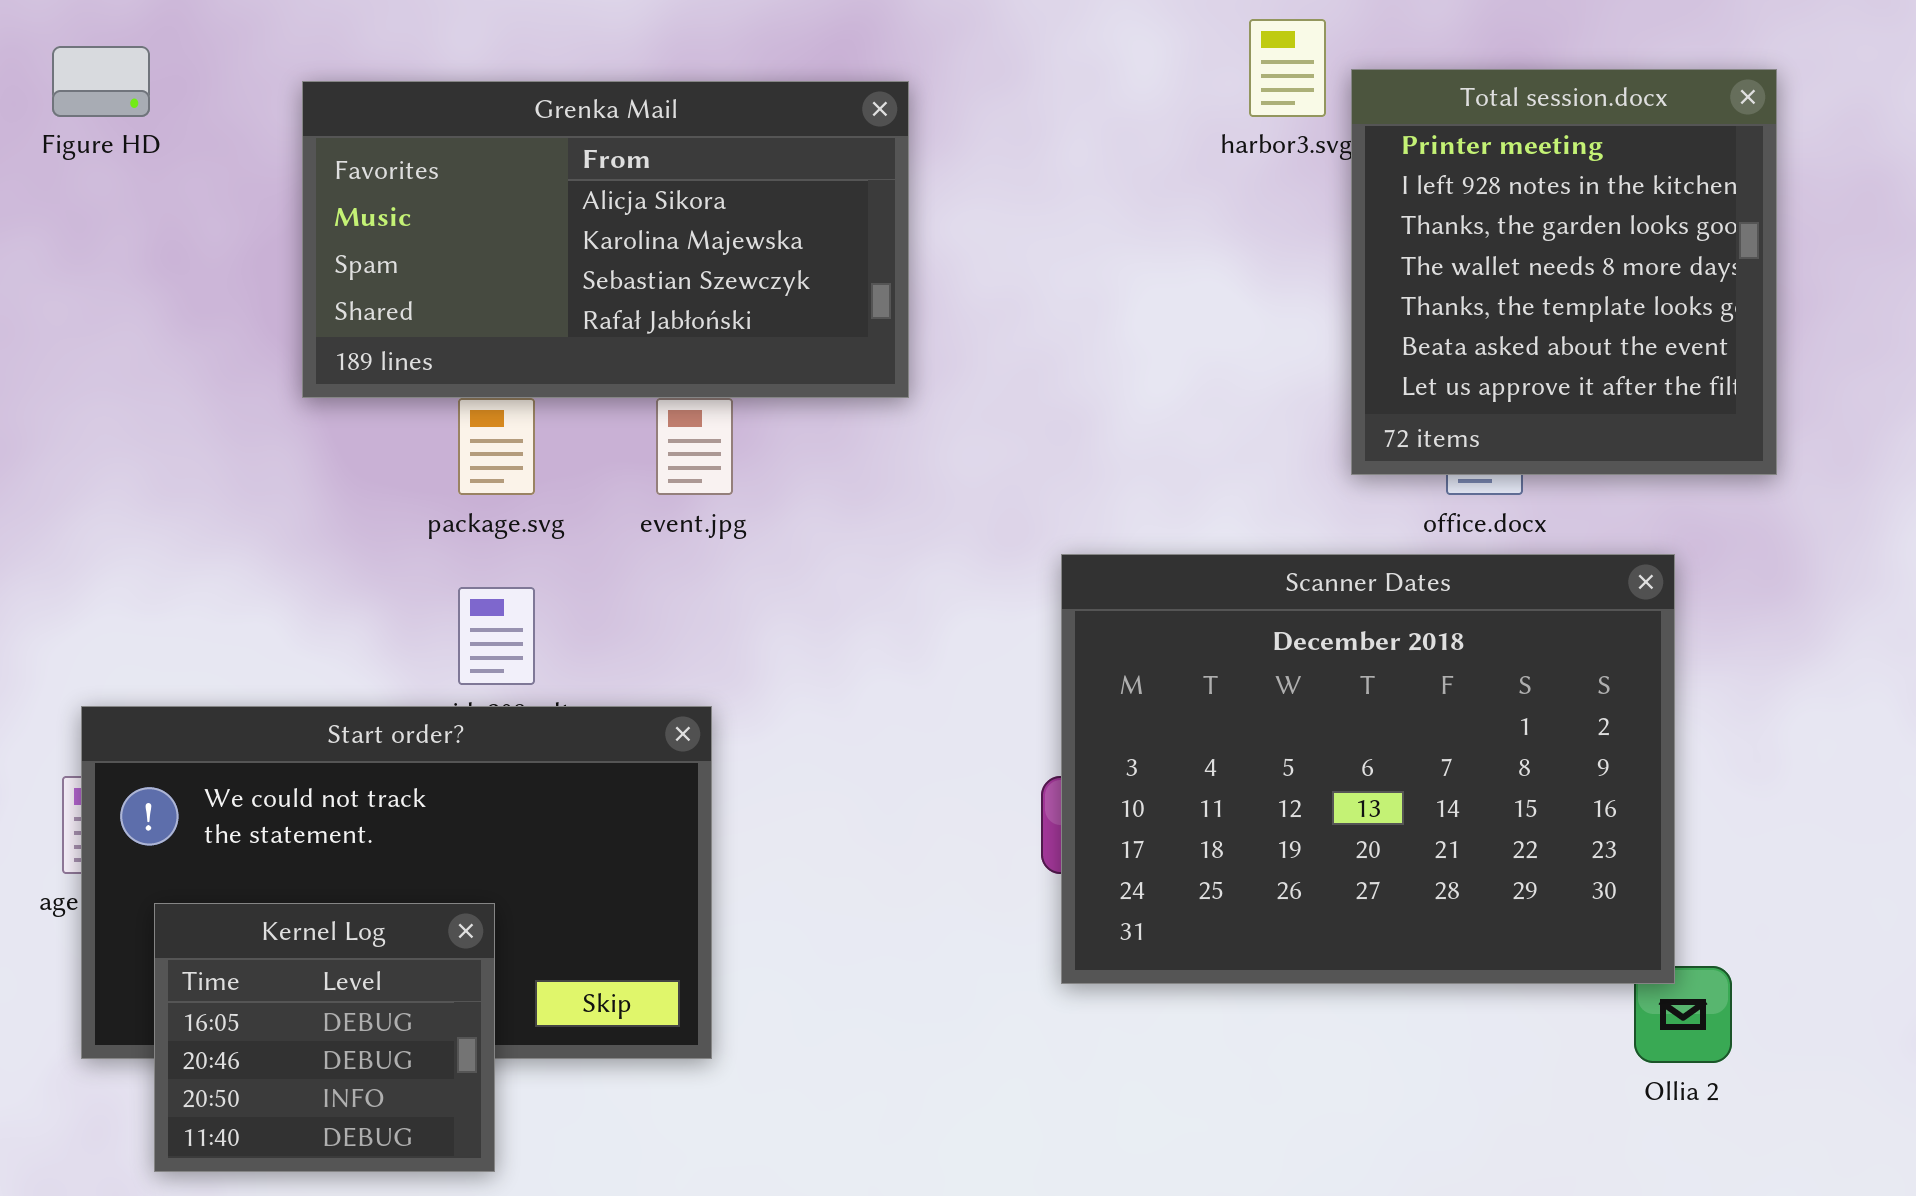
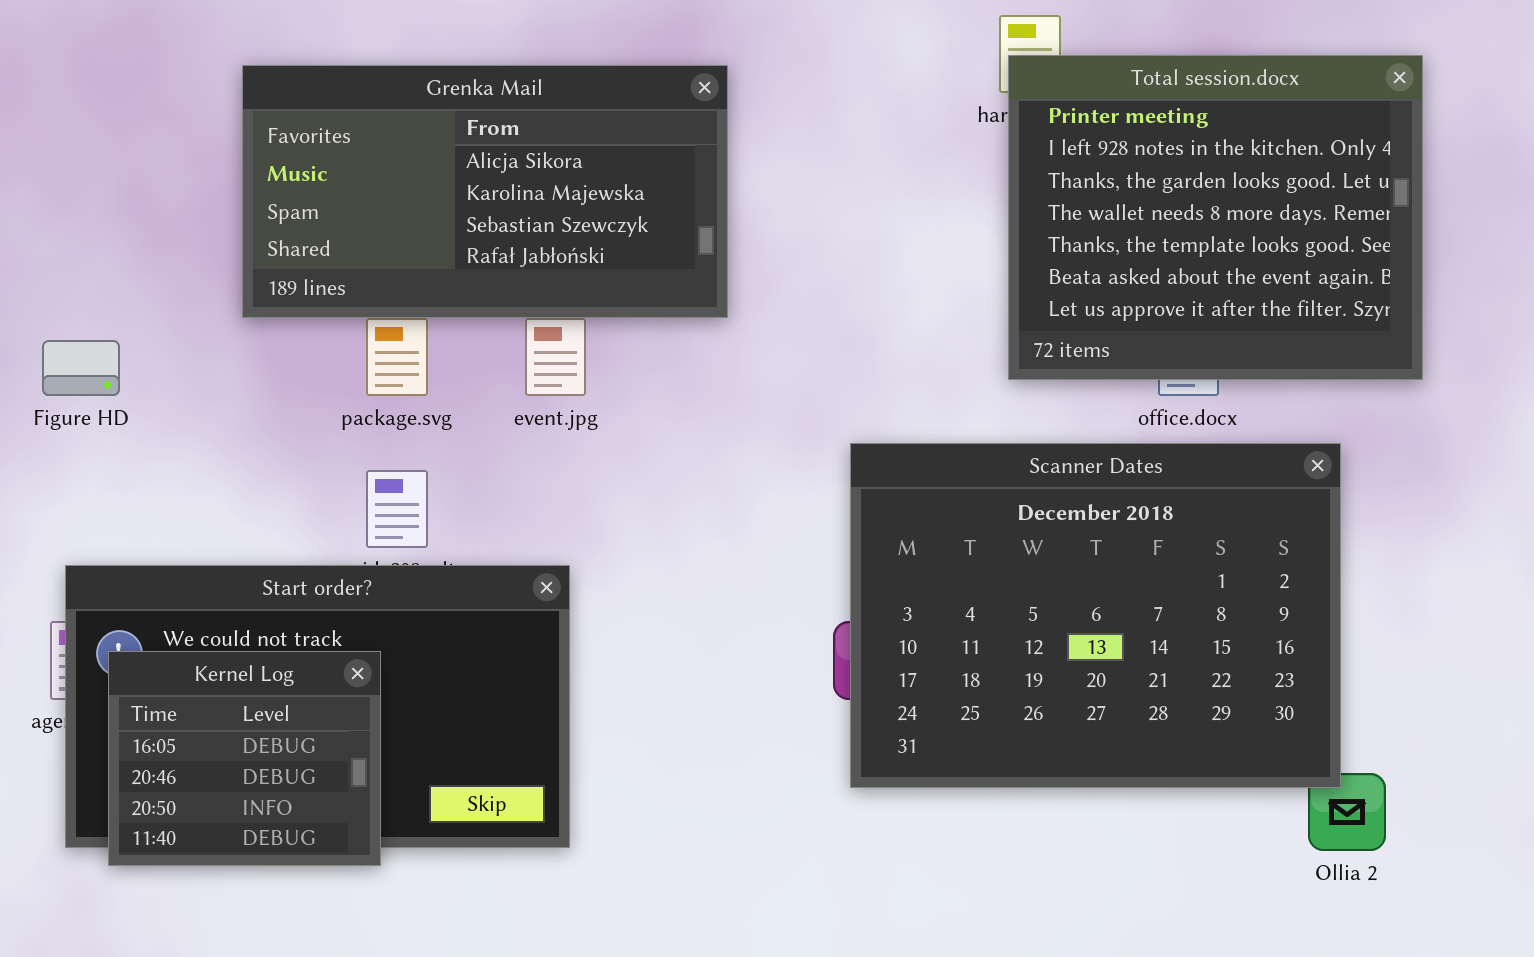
Figure HD: [52,46,150,117] -> [42,340,120,396], moved
Total session.docx: [1351,69,1777,475] -> [1008,55,1423,380], resized
Kernel Log: [154,903,495,1172] -> [108,651,381,866], moved

